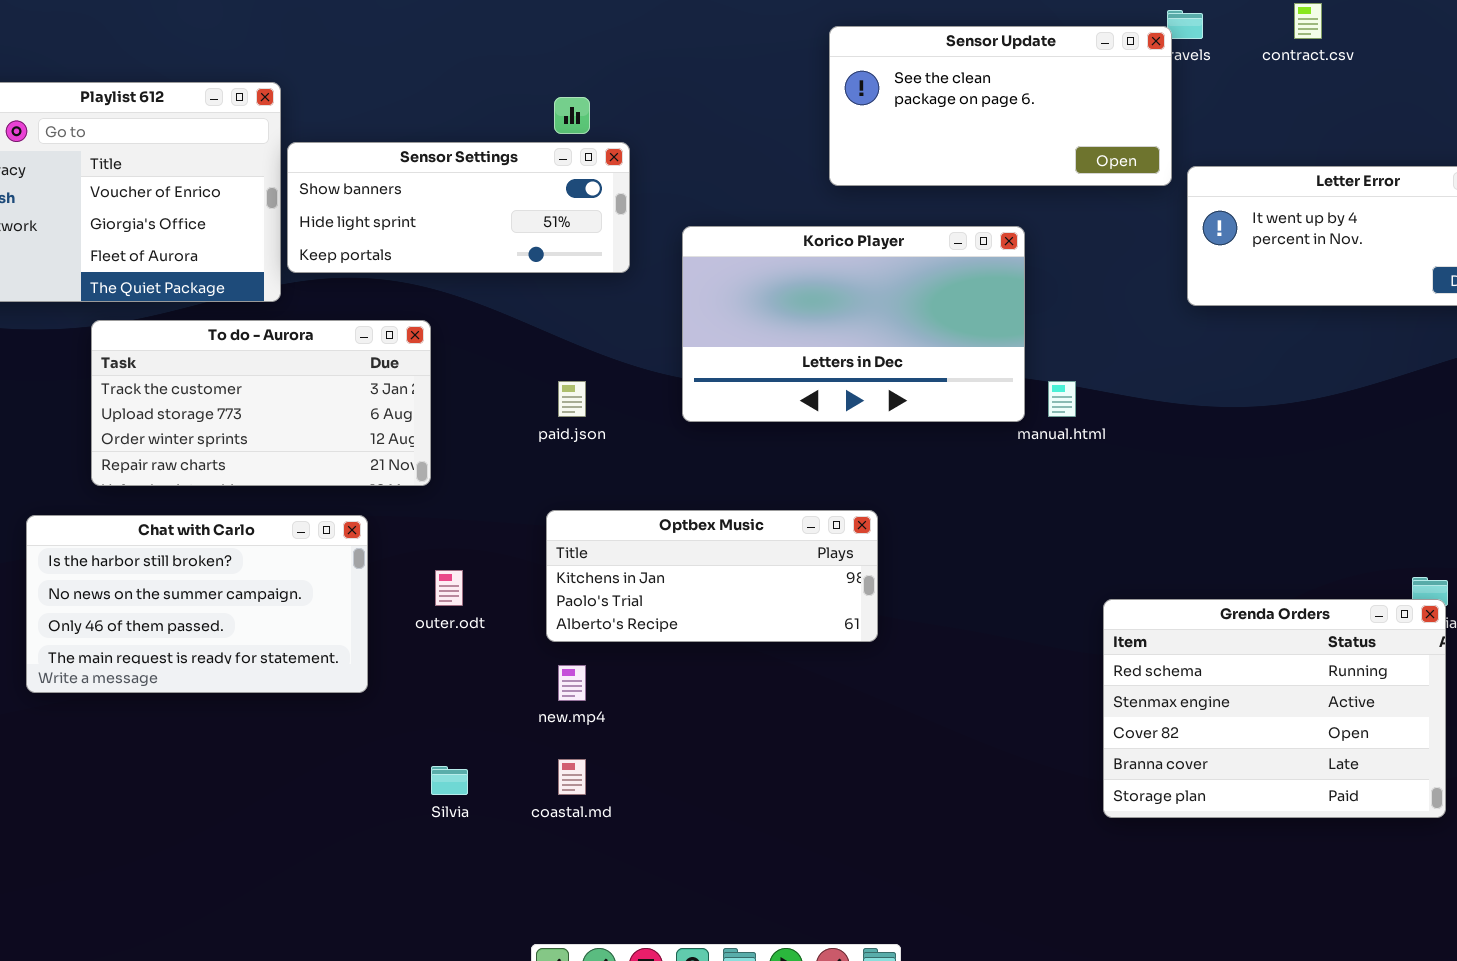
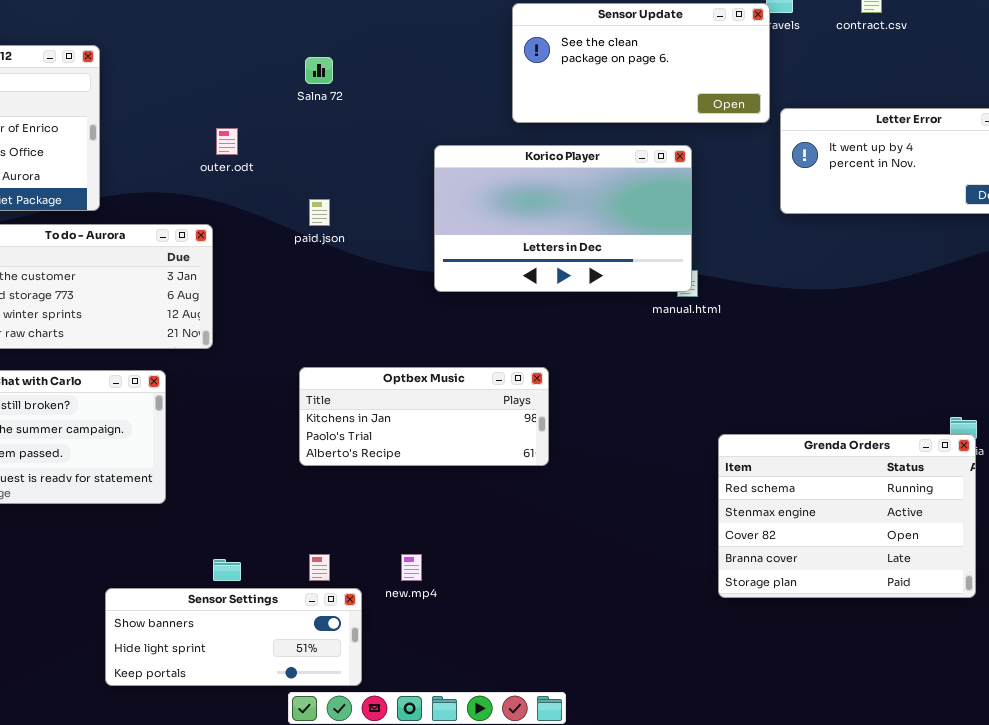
Sensor Settings: [287,142,630,273] -> [105,588,362,686], moved
Korico Player: [682,226,1025,422] -> [434,145,692,292], moved
paid.json: [558,381,586,417] -> [309,199,330,226], moved
outer.odt: [435,570,463,606] -> [216,128,238,155], moved
new.mp4: [558,665,586,701] -> [401,554,422,581], moved

